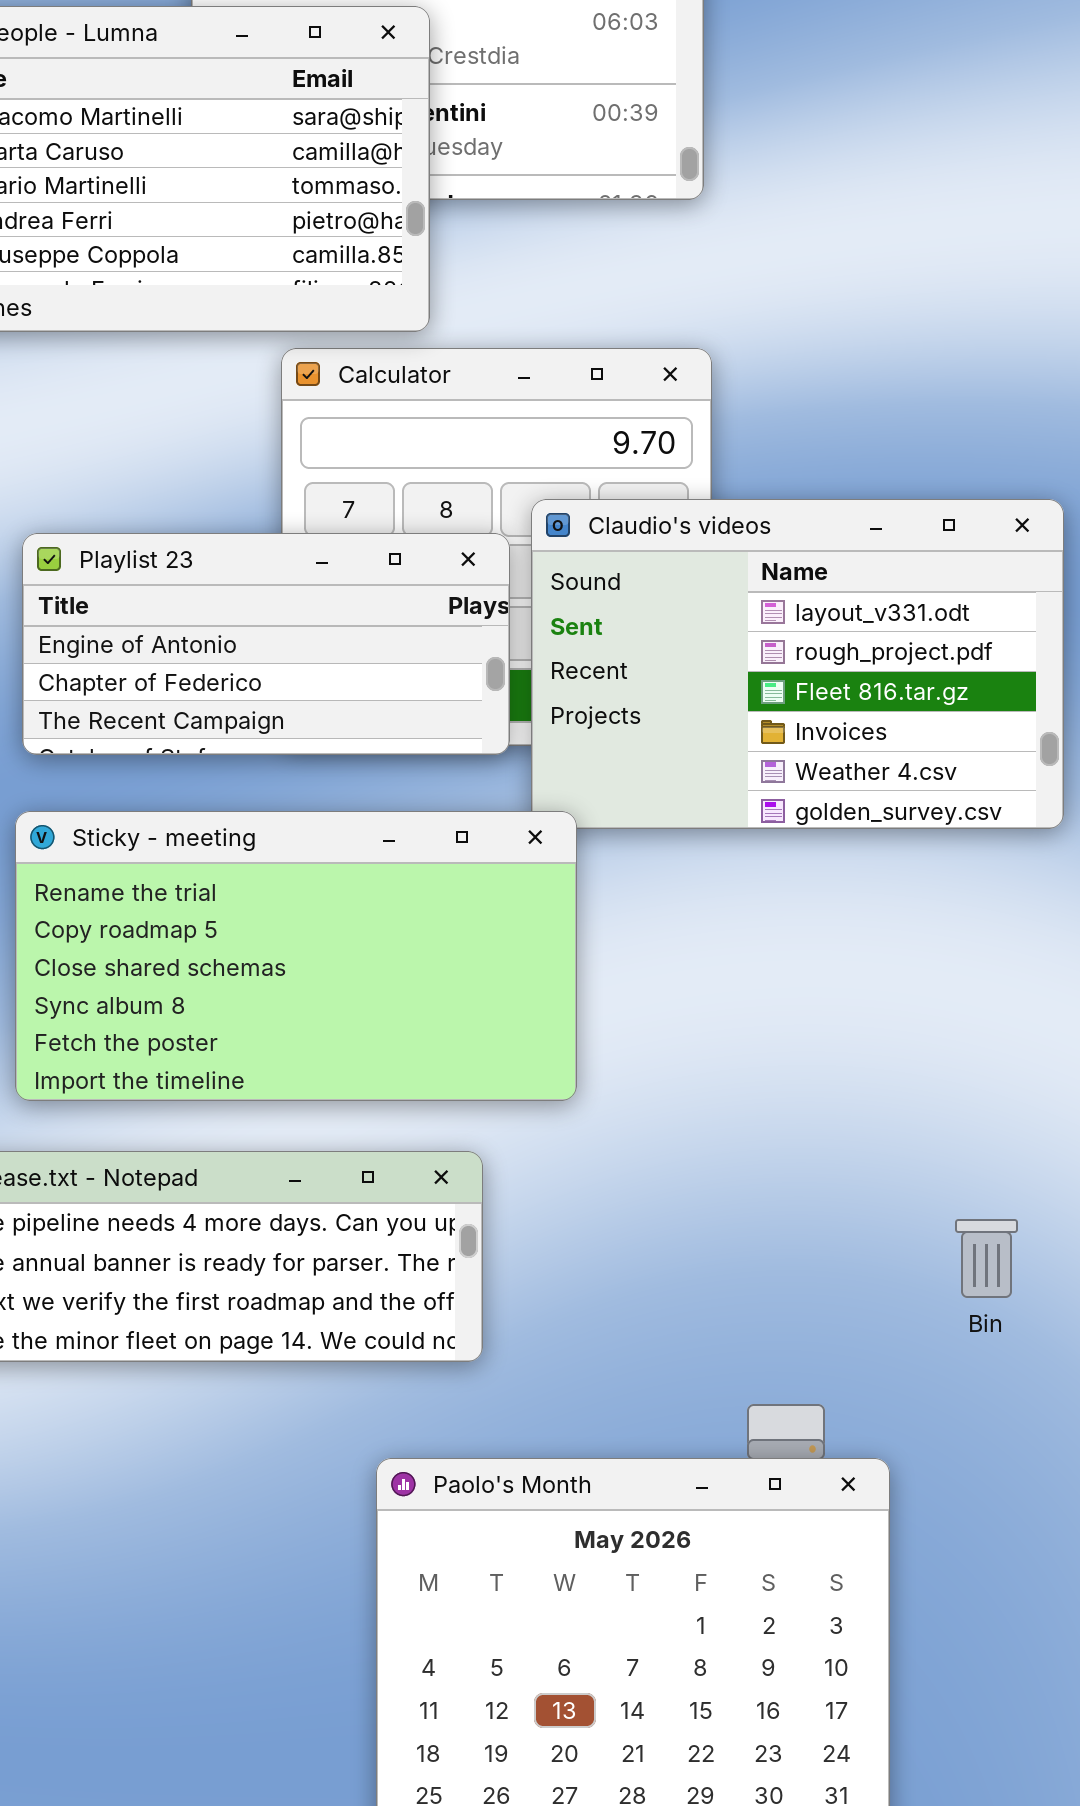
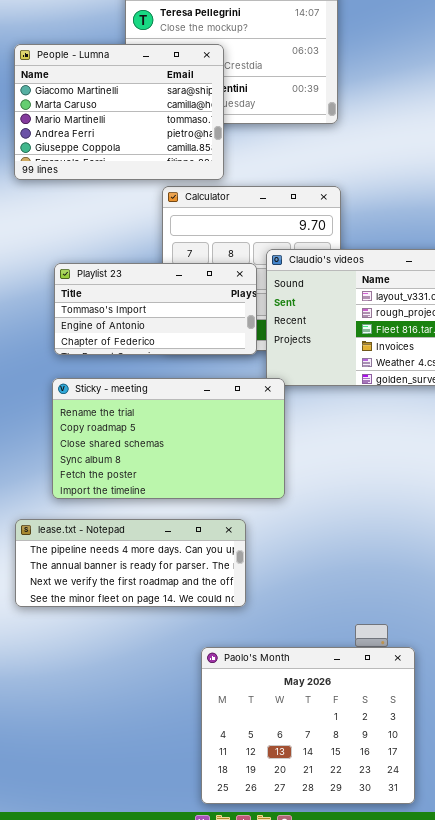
Playlist 23: [22,533,510,755] -> [54,263,257,355], scrolled up 1 row

